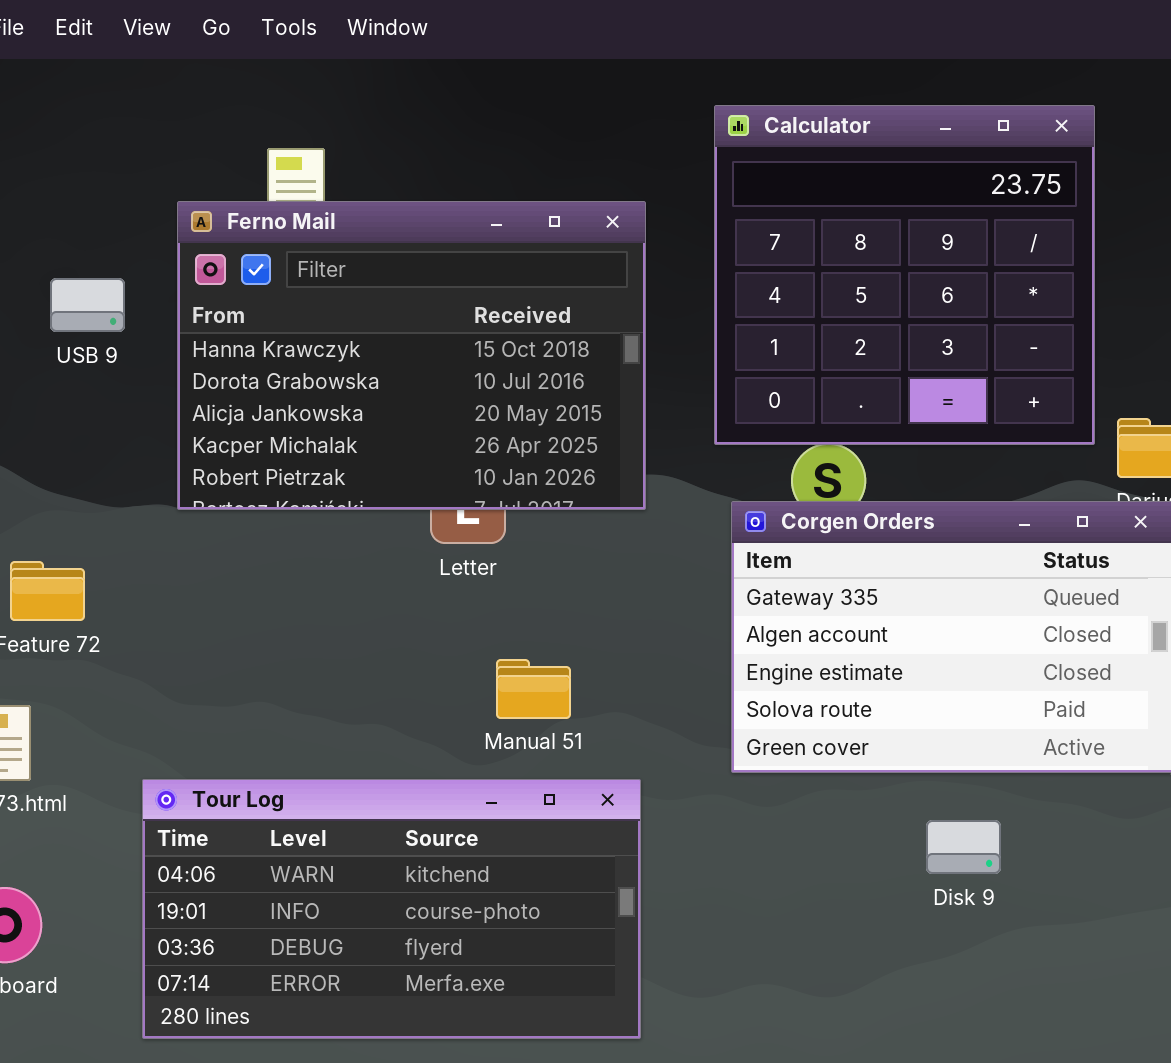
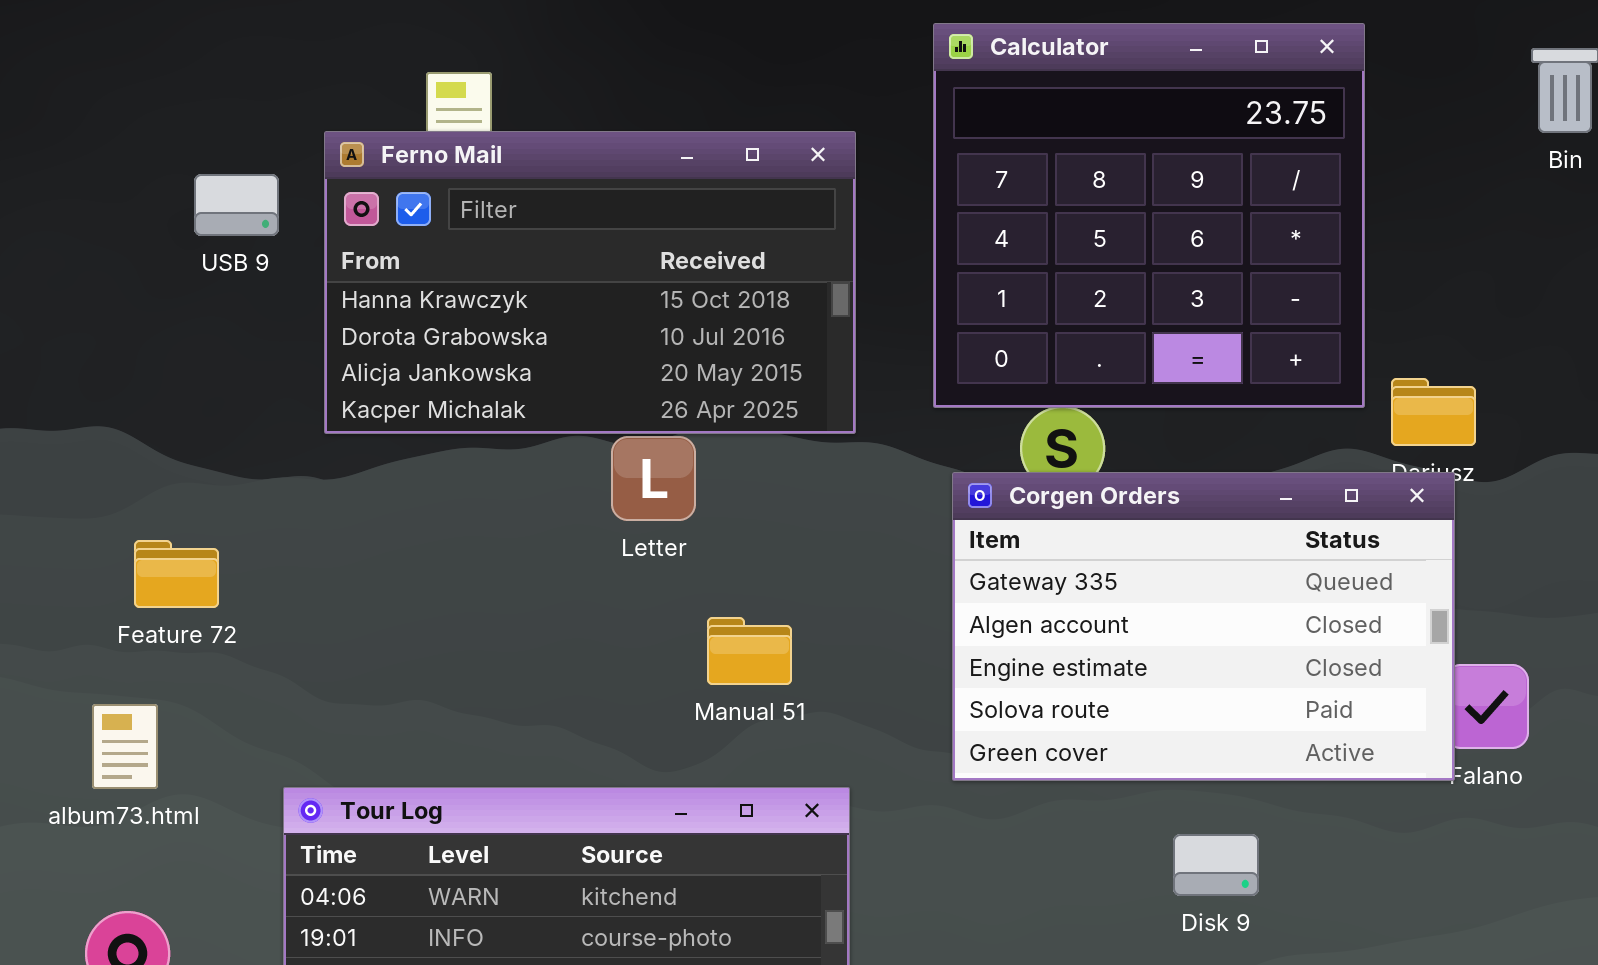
Ferno Mail: [177,201,646,510] -> [324,131,856,434], resized
USB 9: [50,278,125,332] -> [194,174,279,236], moved
Manual 51: [496,659,571,719] -> [707,617,792,685], moved

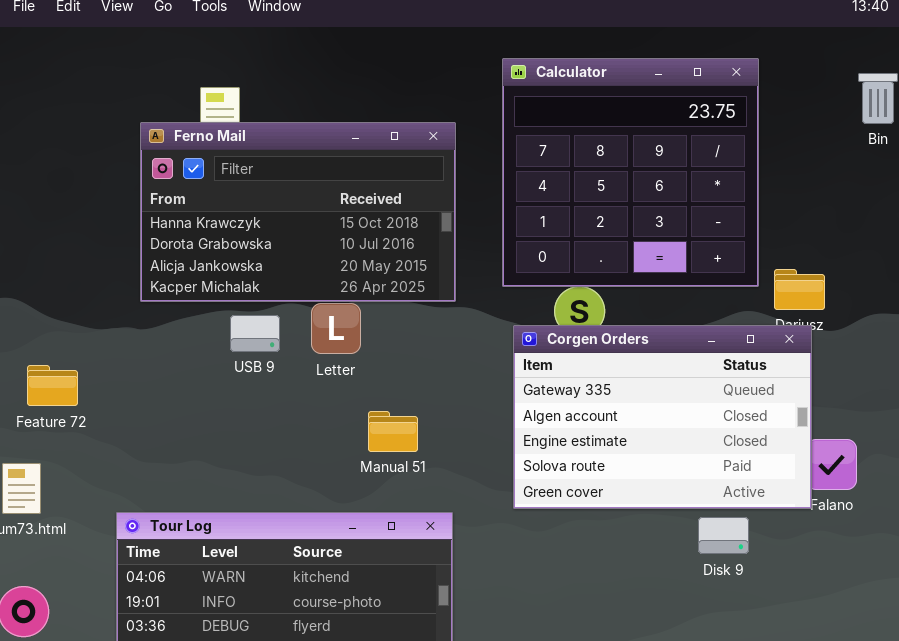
USB 9: [194,174,279,236] -> [230,315,280,352], moved
Disk 9: [1173,834,1259,896] -> [698,517,749,554], moved

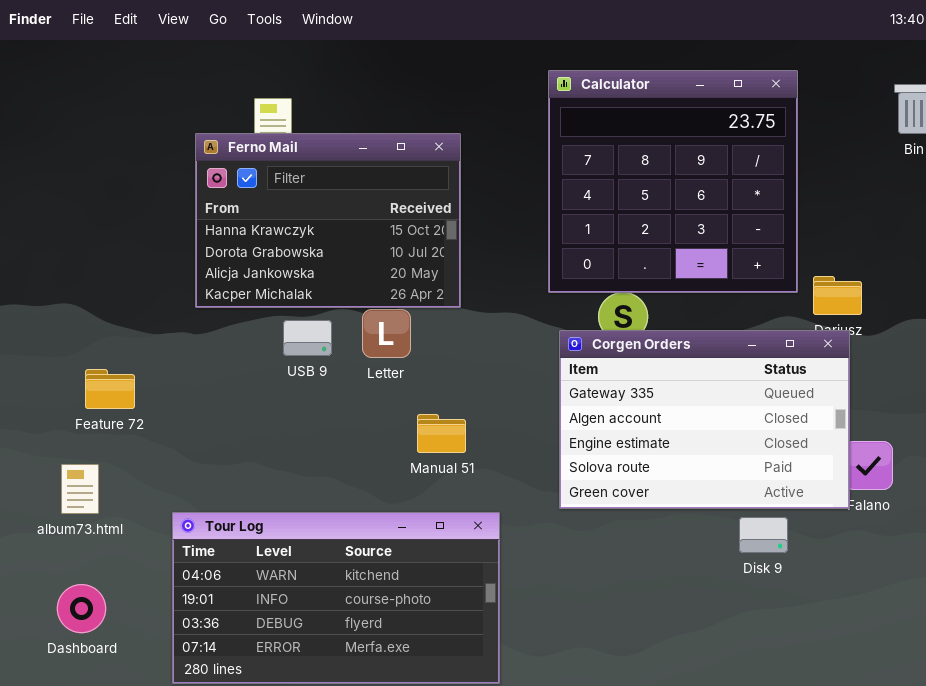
Ferno Mail: [140,122,456,302] -> [195,133,461,308], resized

